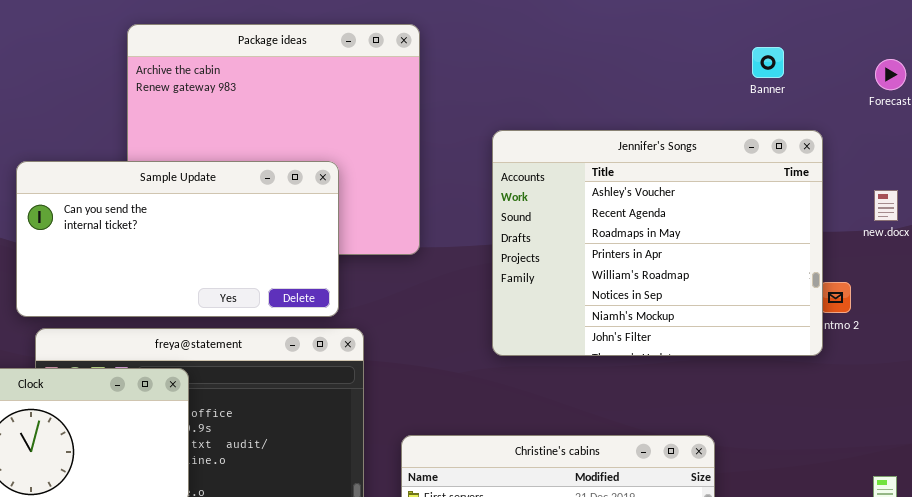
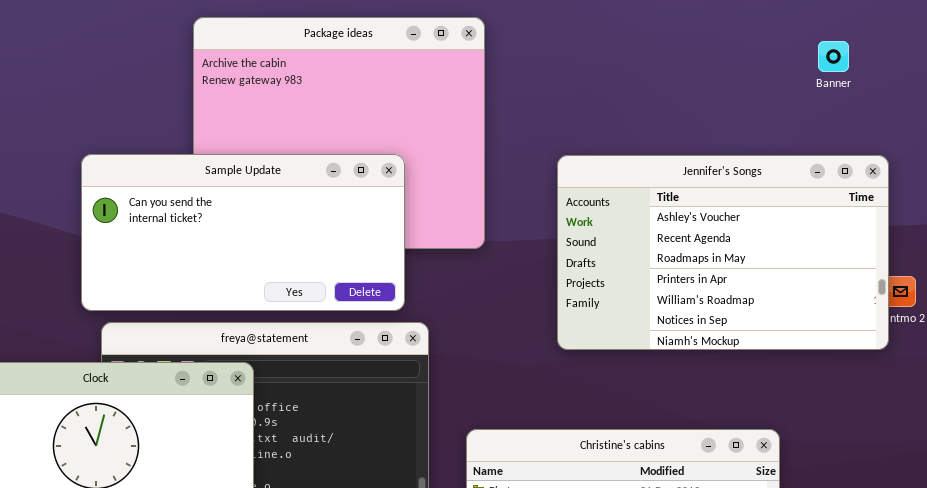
Jennifer's Songs: [492,130,823,356] -> [557,155,889,350], resized

